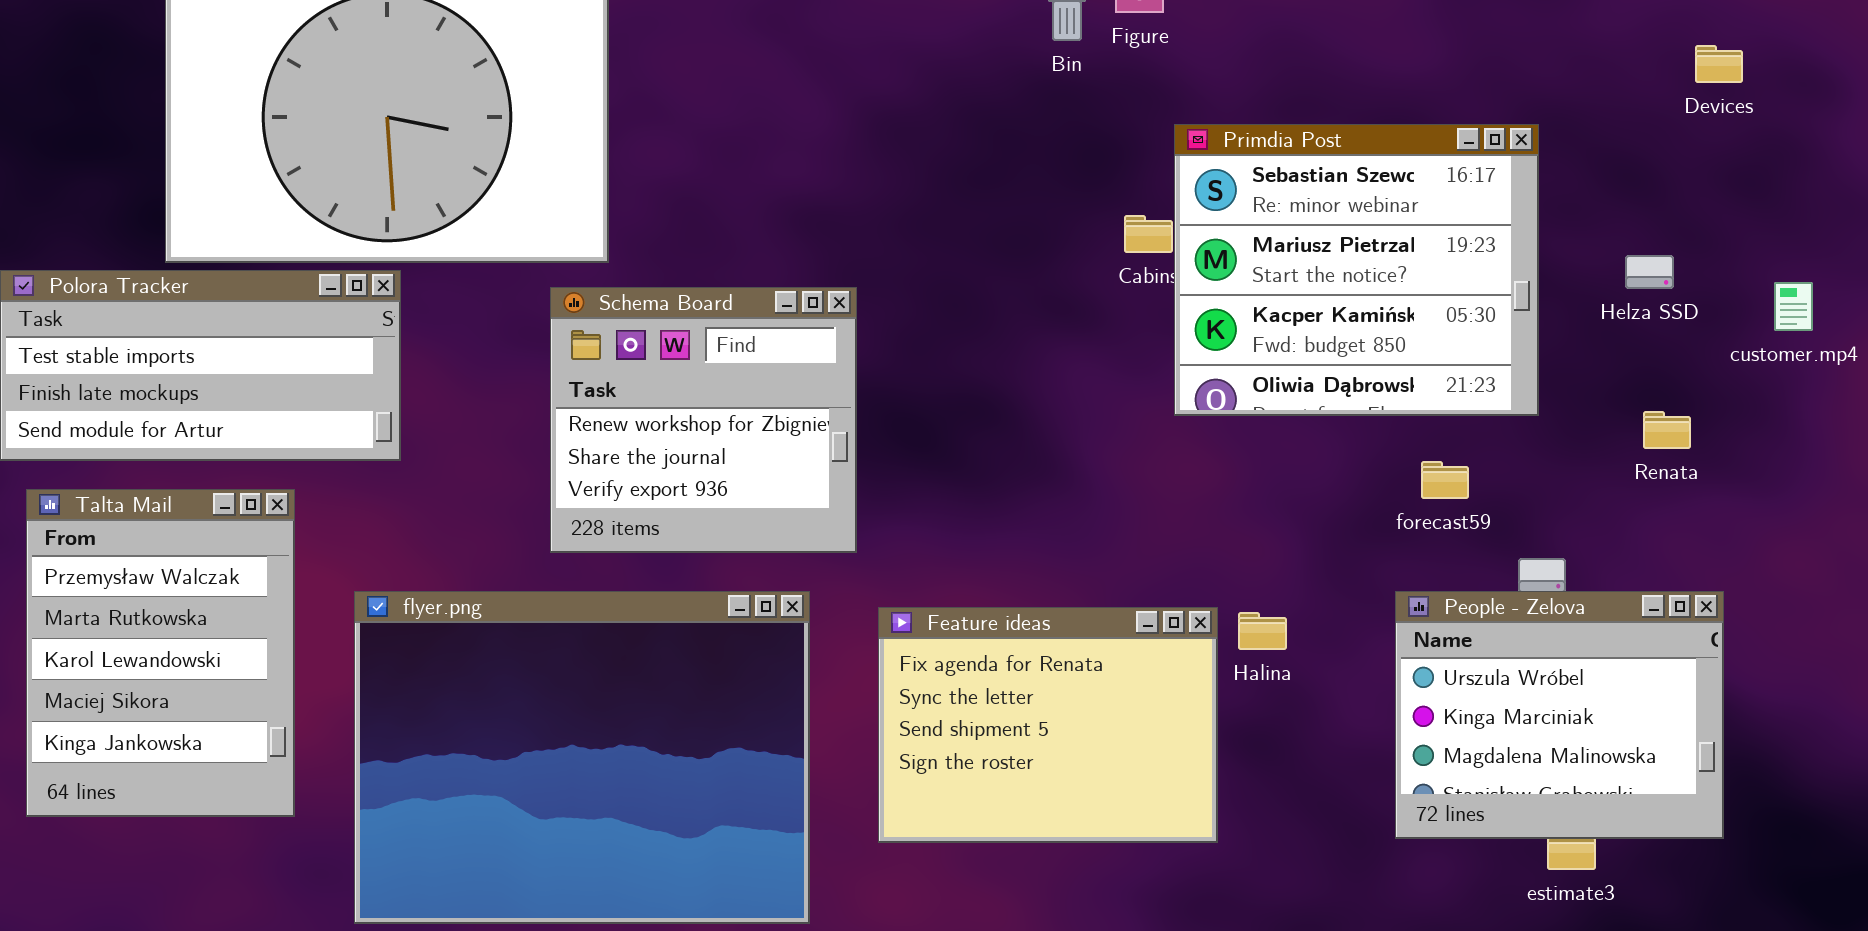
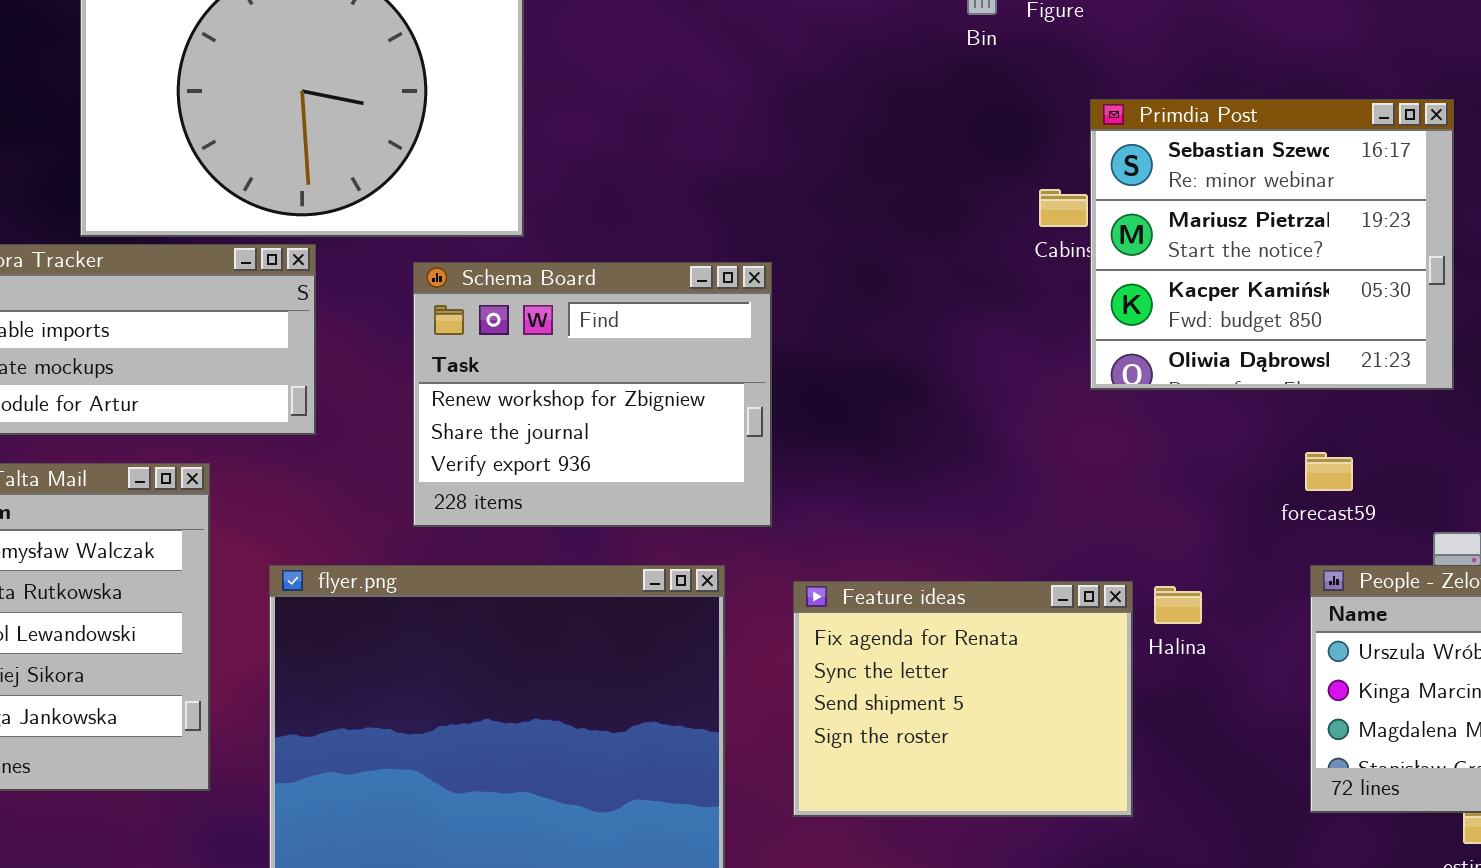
Schema Board: [550,287,857,553] -> [413,262,772,527], resized
forecast59: [1421,461,1469,499] -> [1305,452,1353,491], moved

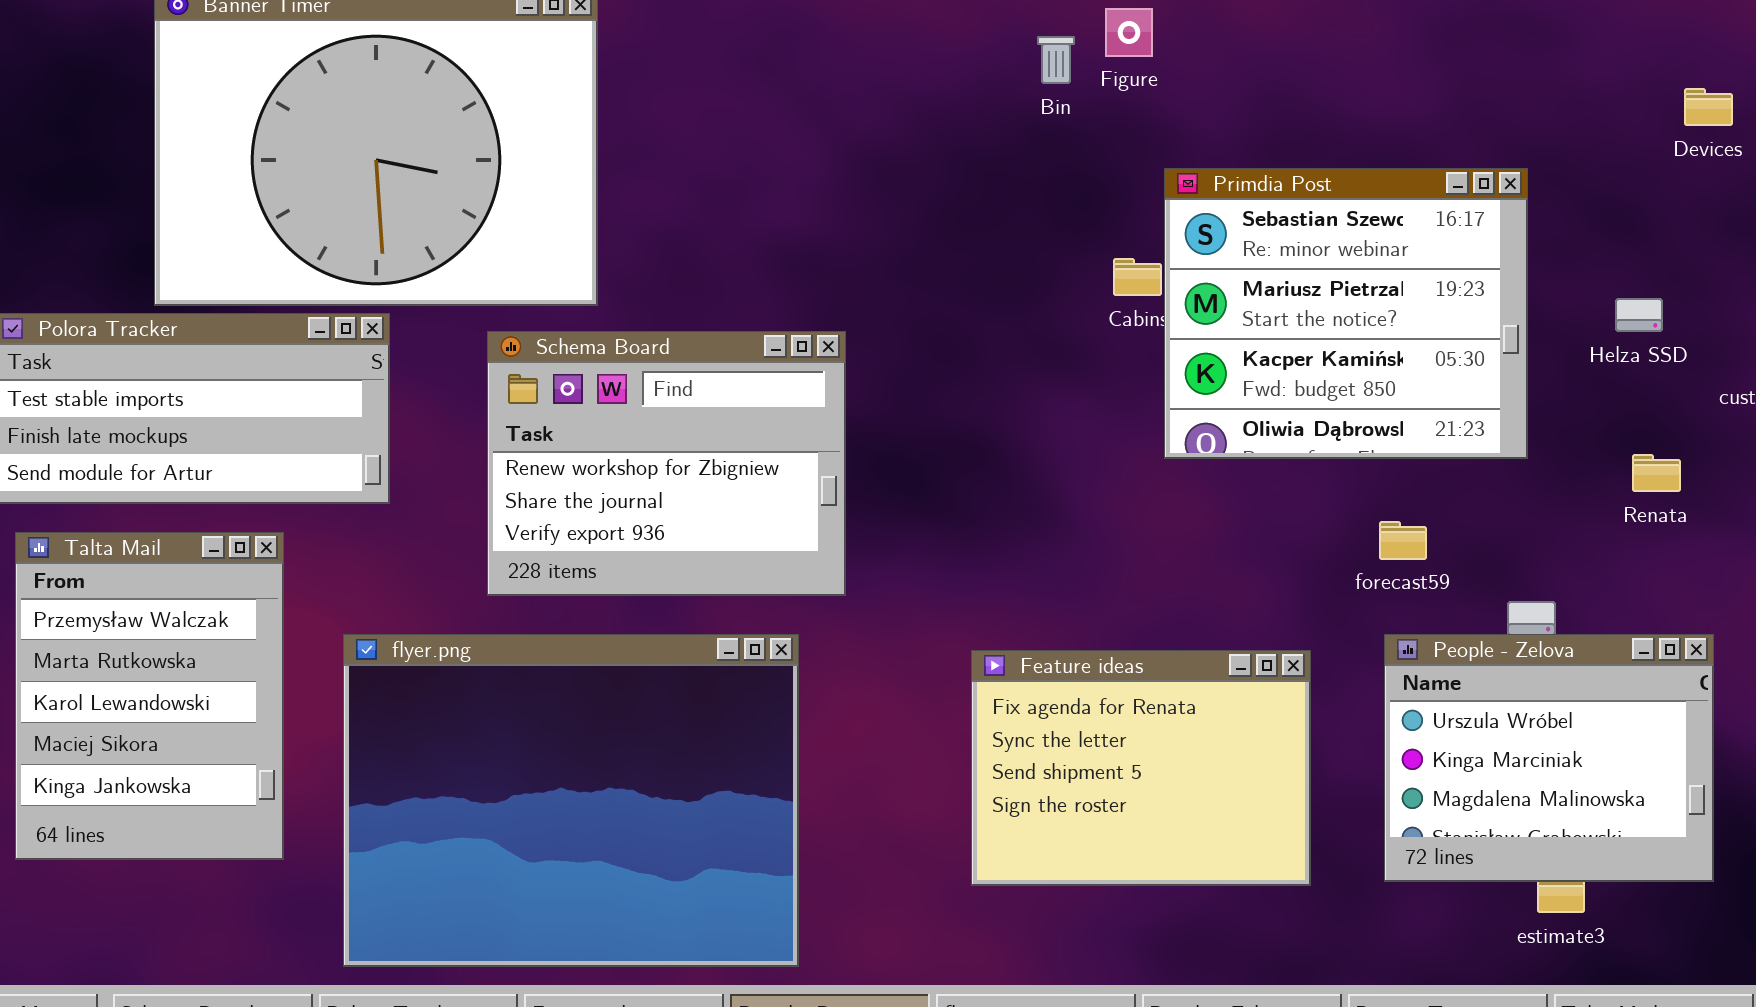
Feature ideas: [793,581,1133,817] -> [971,650,1311,886], moved

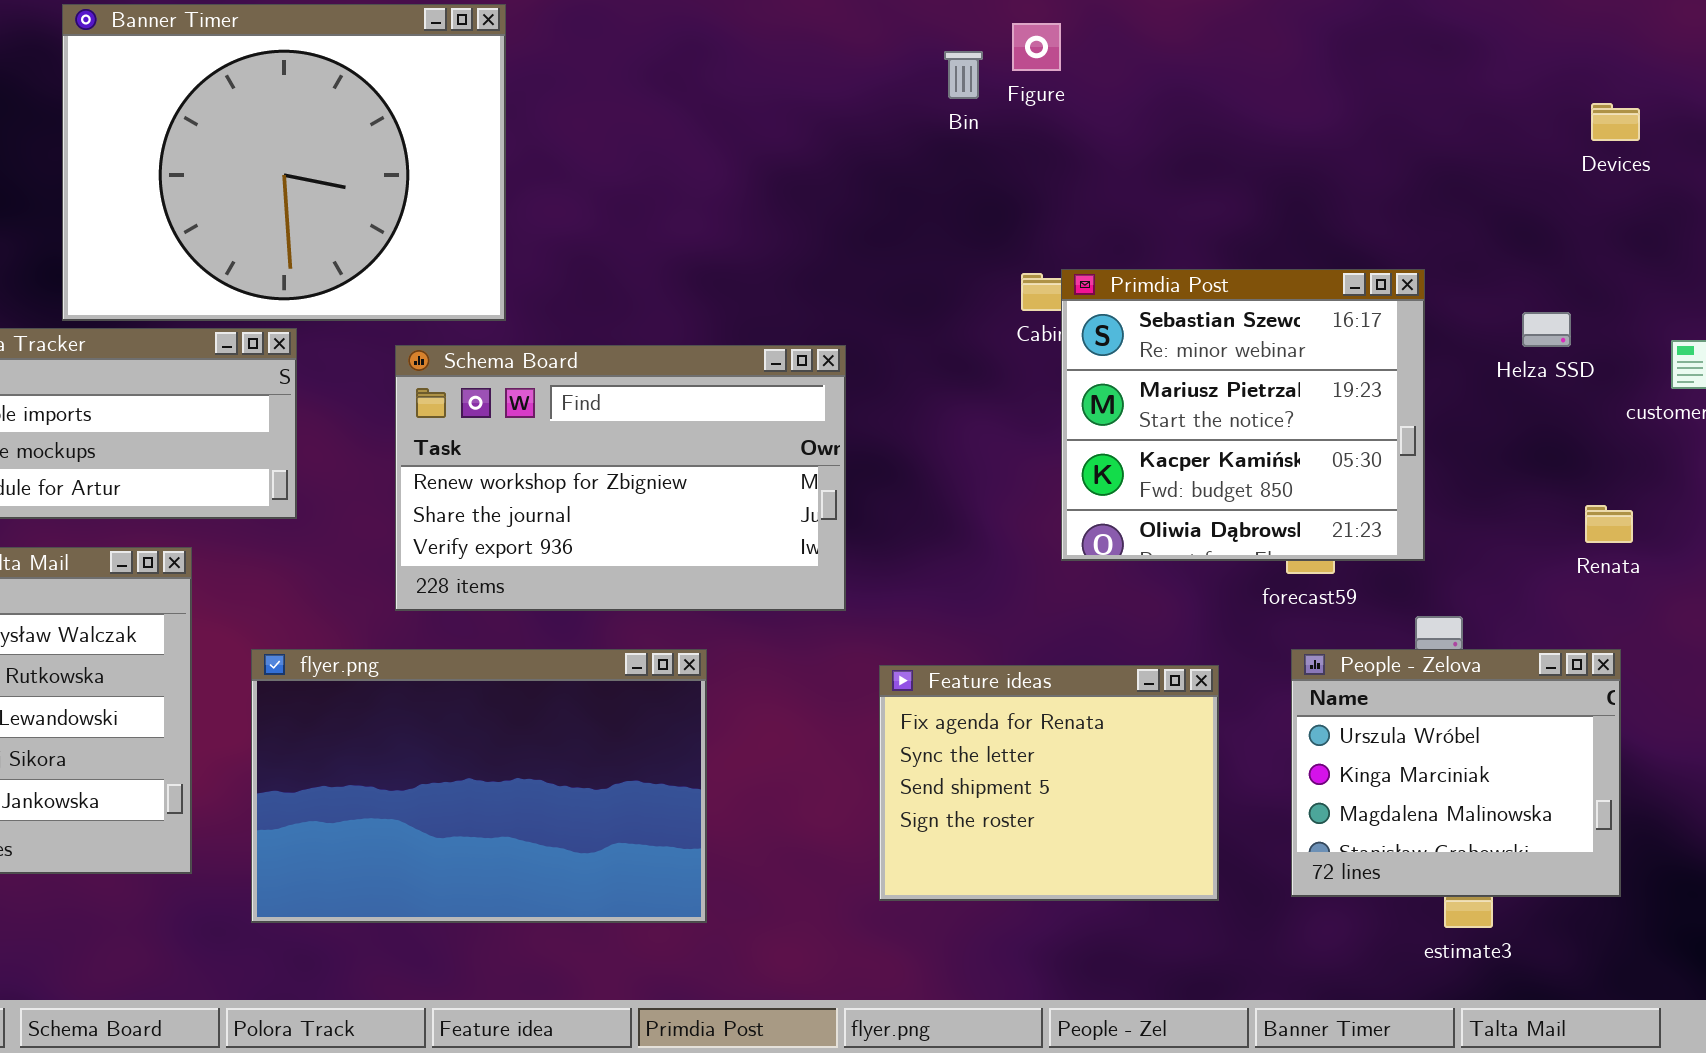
Primdia Post: [1164,168,1528,459] -> [1061,269,1425,561], moved
Schema Board: [487,331,846,596] -> [395,345,846,611], resized
Renata: [1632,454,1681,492] -> [1585,505,1633,543], moved
flyer.png: [343,634,799,967] -> [251,649,707,923], resized

